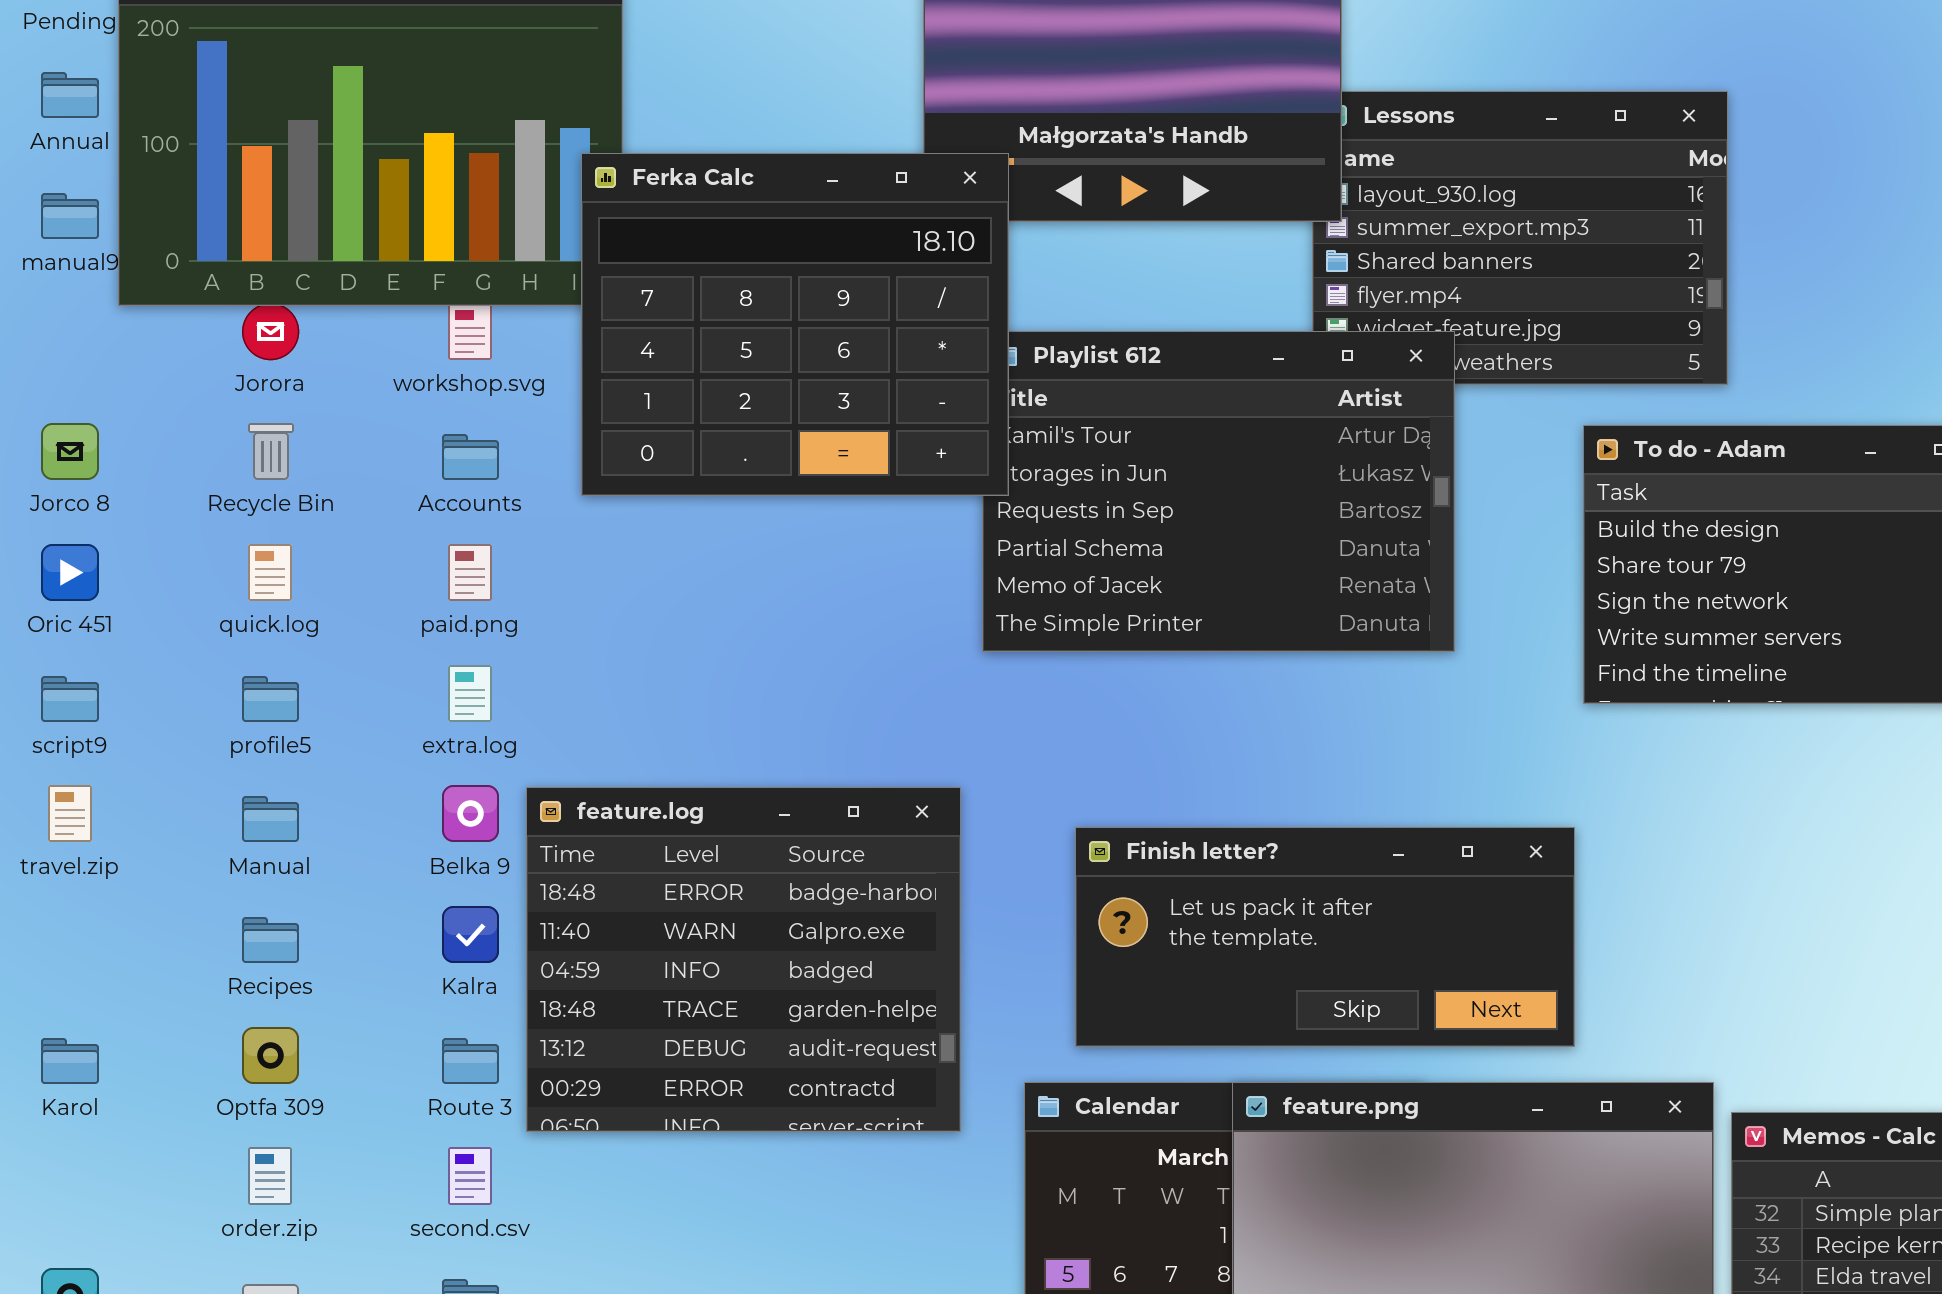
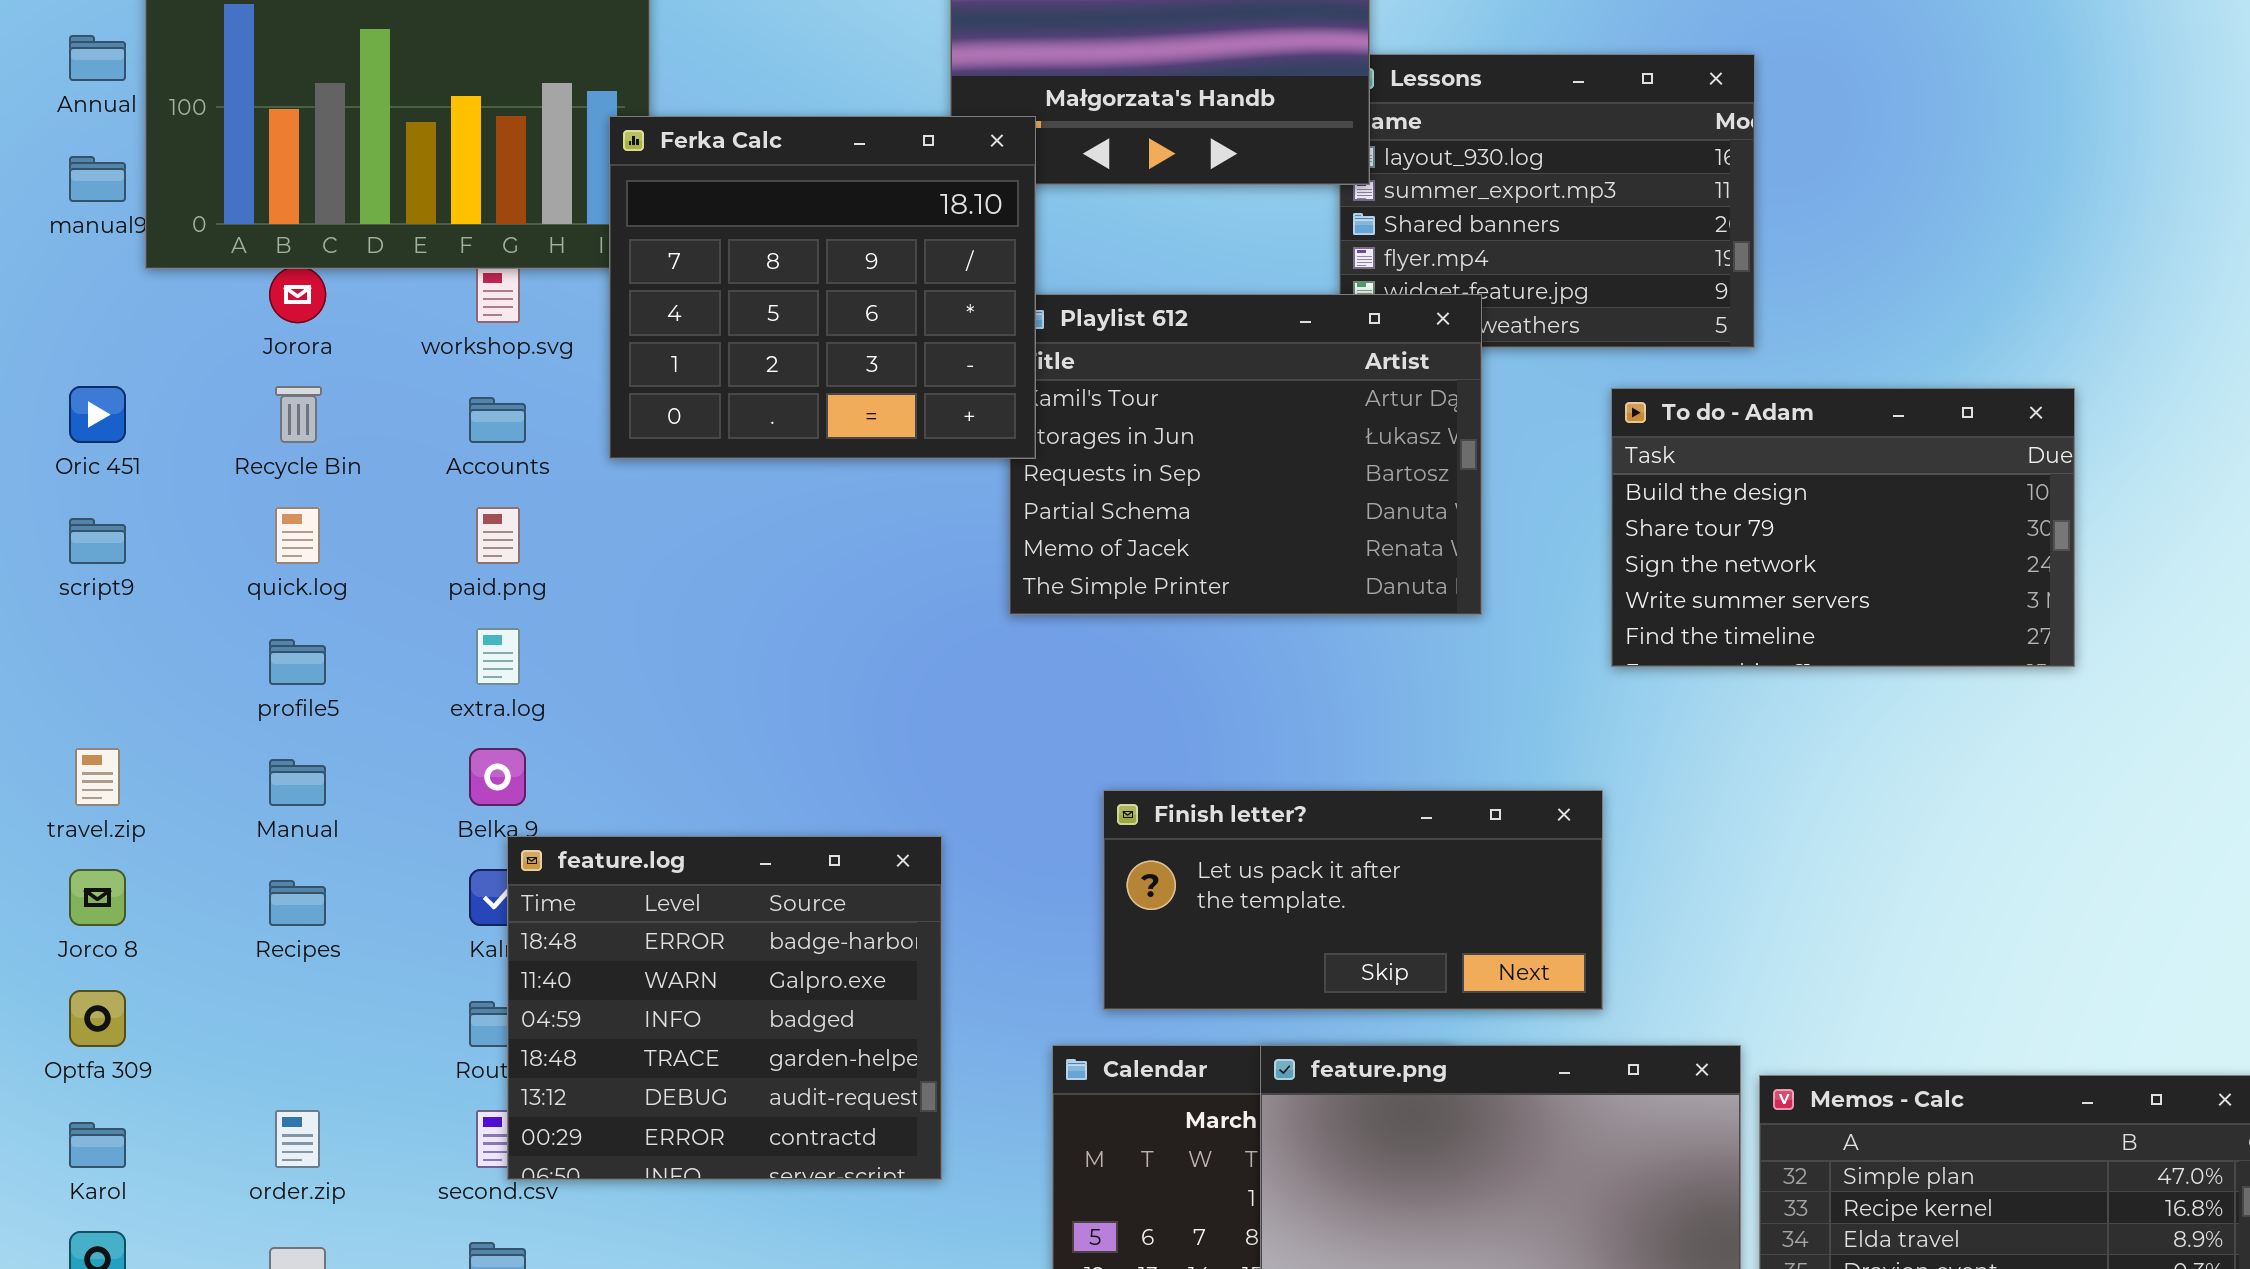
Jorco 8: [41,423,99,480] -> [69,869,126,926], moved
Oric 451: [41,544,99,601] -> [69,386,126,443], moved
script9: [41,676,99,722] -> [69,518,126,564], moved
feature.log: [526,787,961,1132] -> [507,836,942,1180], moved
Optfa 309: [242,1027,299,1084] -> [69,990,126,1047], moved
Karol: [41,1038,99,1084] -> [69,1122,126,1168], moved

